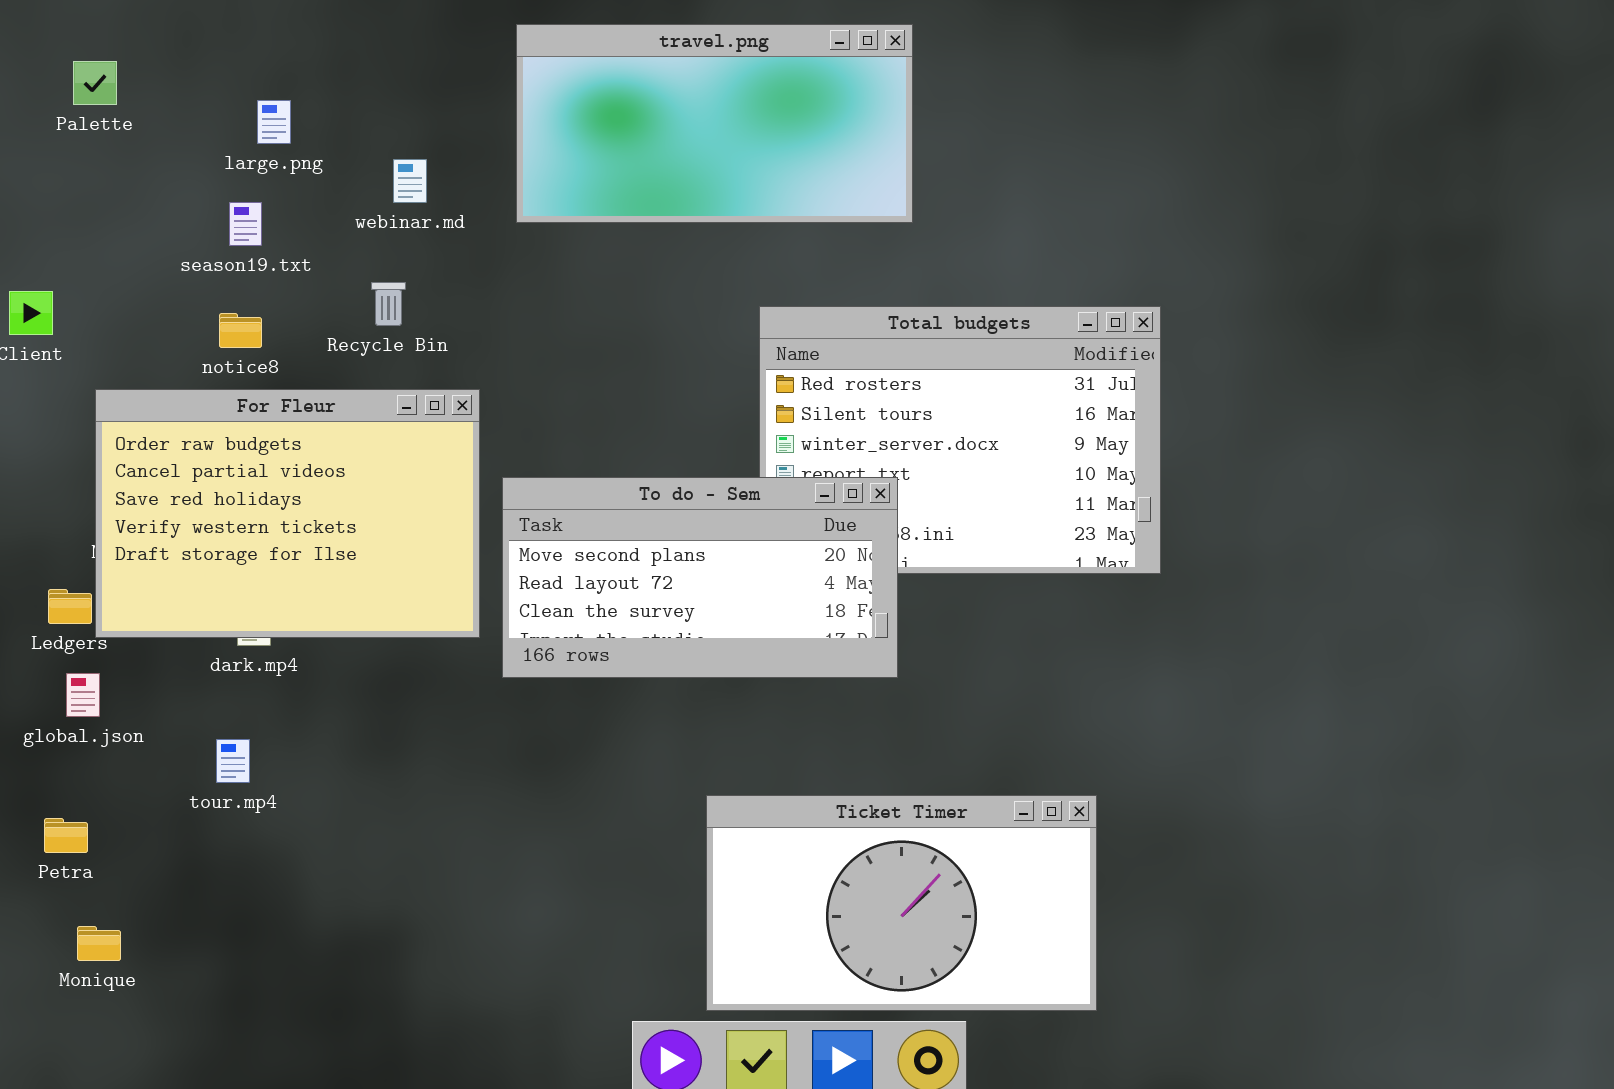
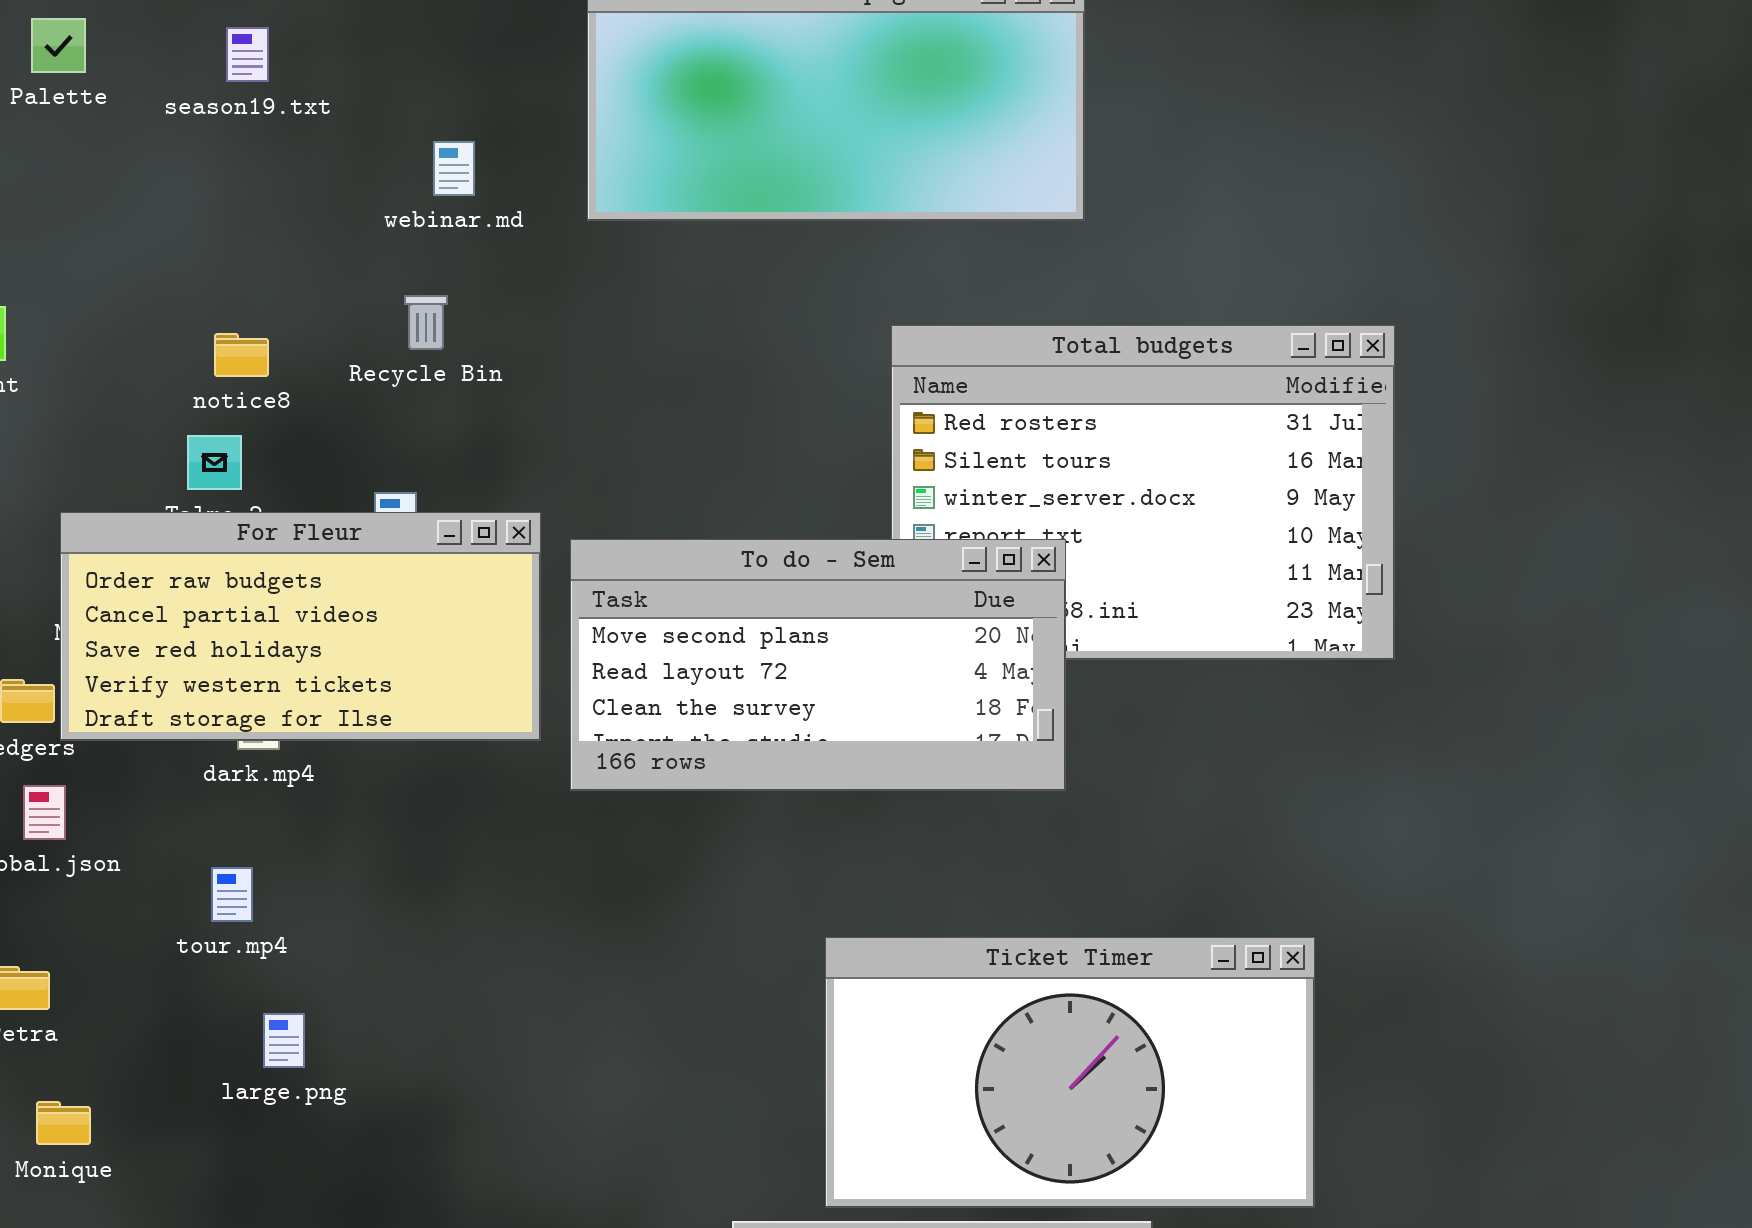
large.png: [257,100,291,144] -> [263,1013,305,1068], moved
season19.txt: [229,202,262,246] -> [226,27,269,82], moved
For Fleur: [95,389,480,638] -> [60,512,541,741], resized

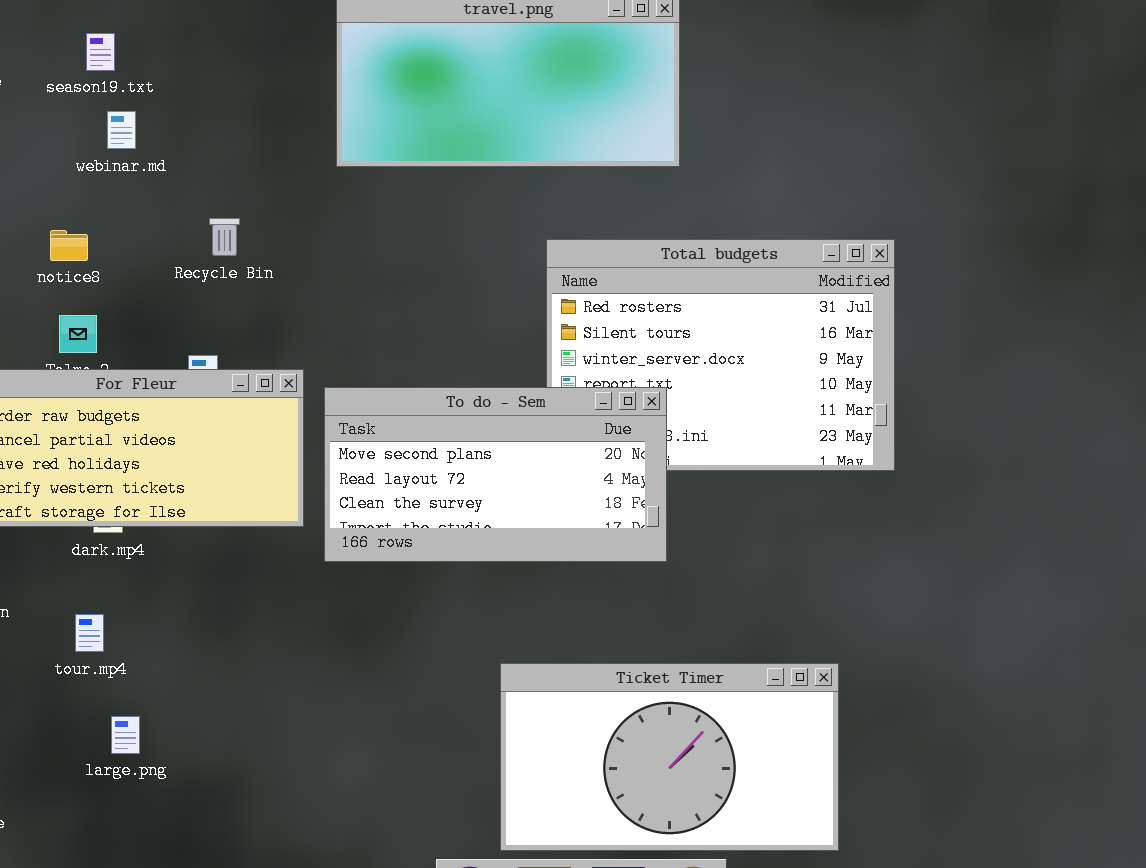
webinar.md: [433,141,475,196] -> [107,111,136,149], moved
notice8: [214,333,269,377] -> [50,230,88,261], moved

